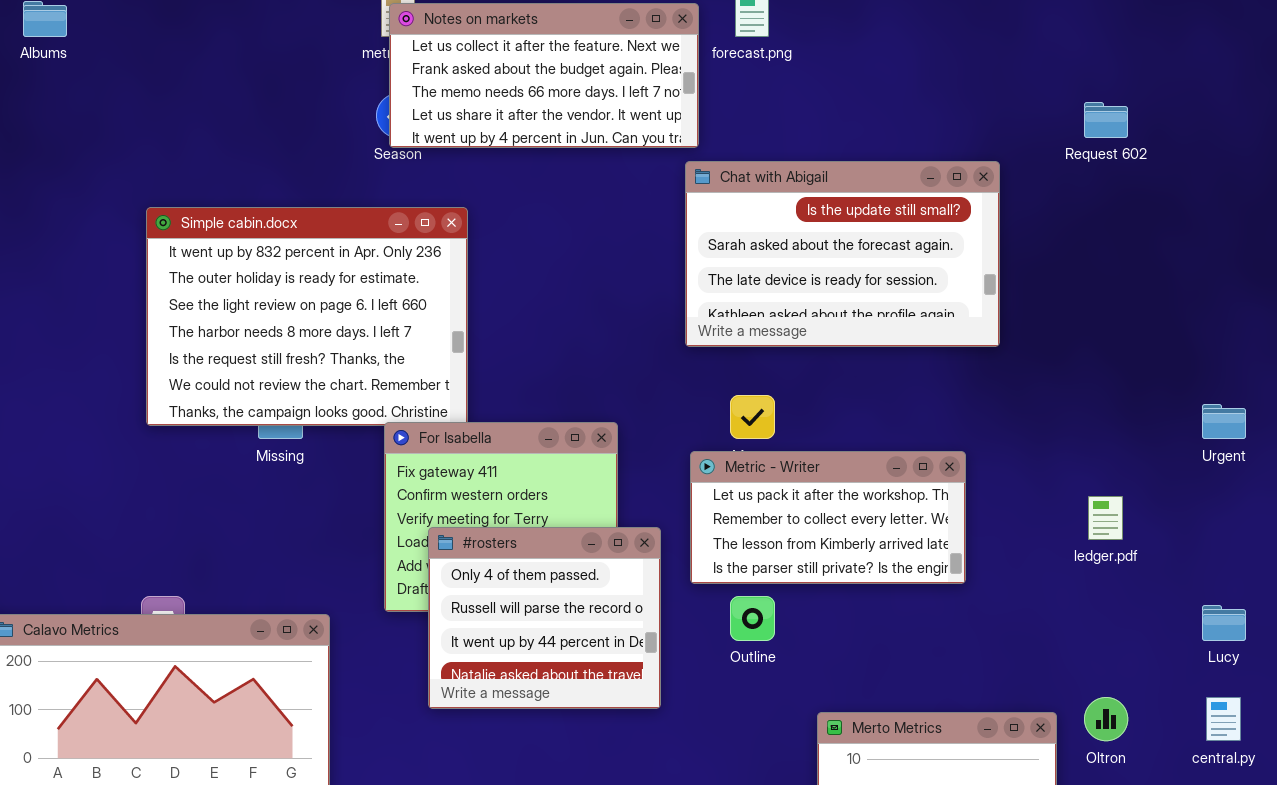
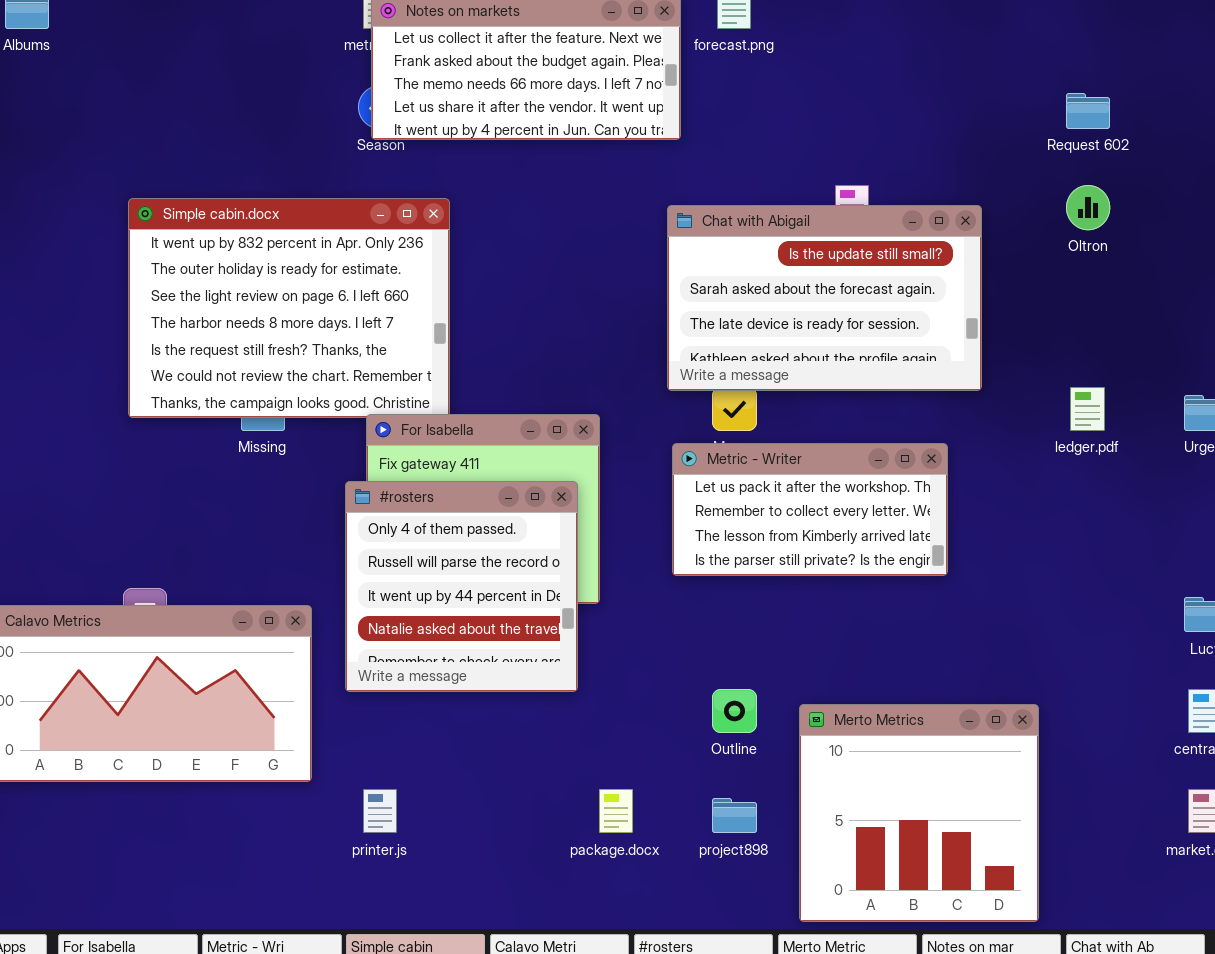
Chat with Abigail: [685,161,1000,347] -> [667,205,982,391], moved
ledger.pdf: [1088,496,1123,540] -> [1070,387,1105,431], moved
#rosters: [428,527,661,709] -> [345,481,578,692], moved, resized
Outline: [730,596,775,641] -> [712,689,757,733], moved
Oltron: [1084,697,1128,741] -> [1066,185,1110,230], moved

